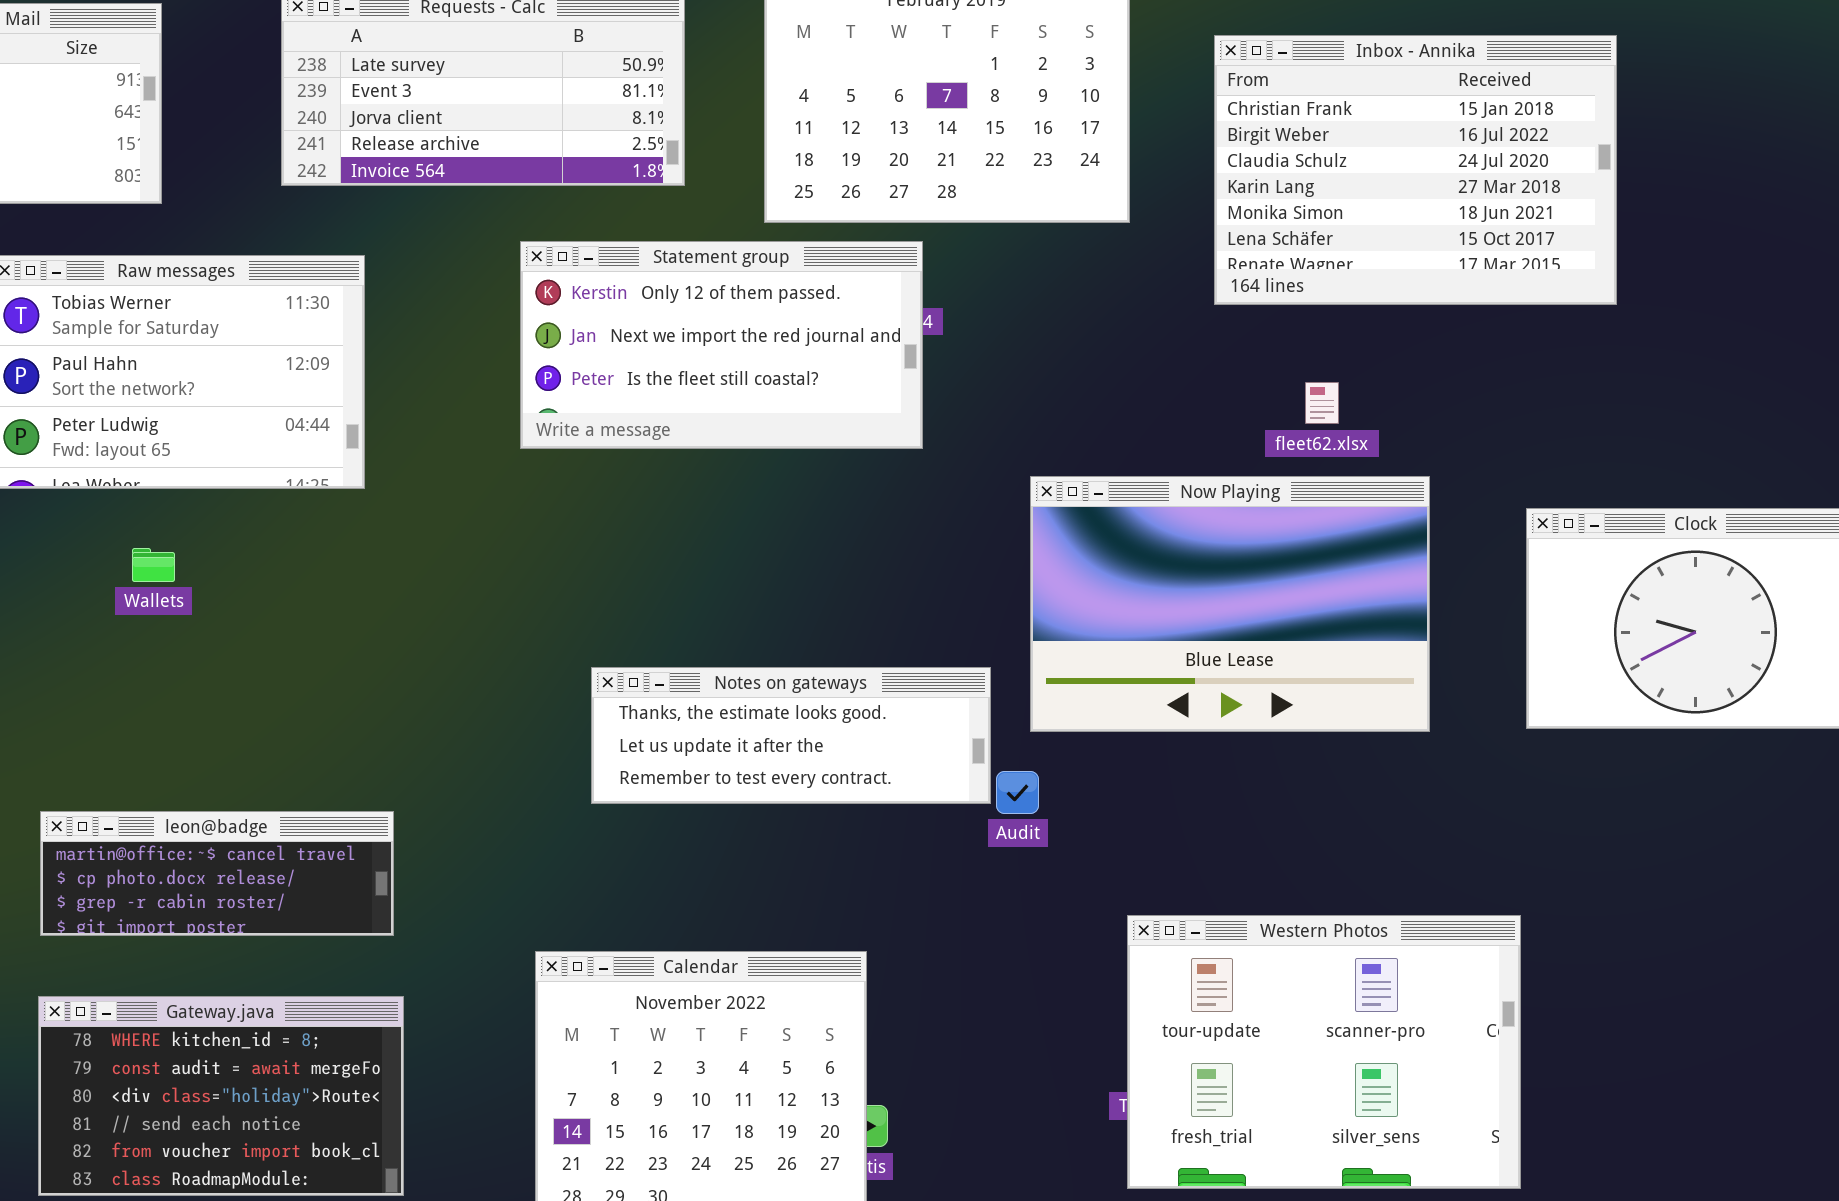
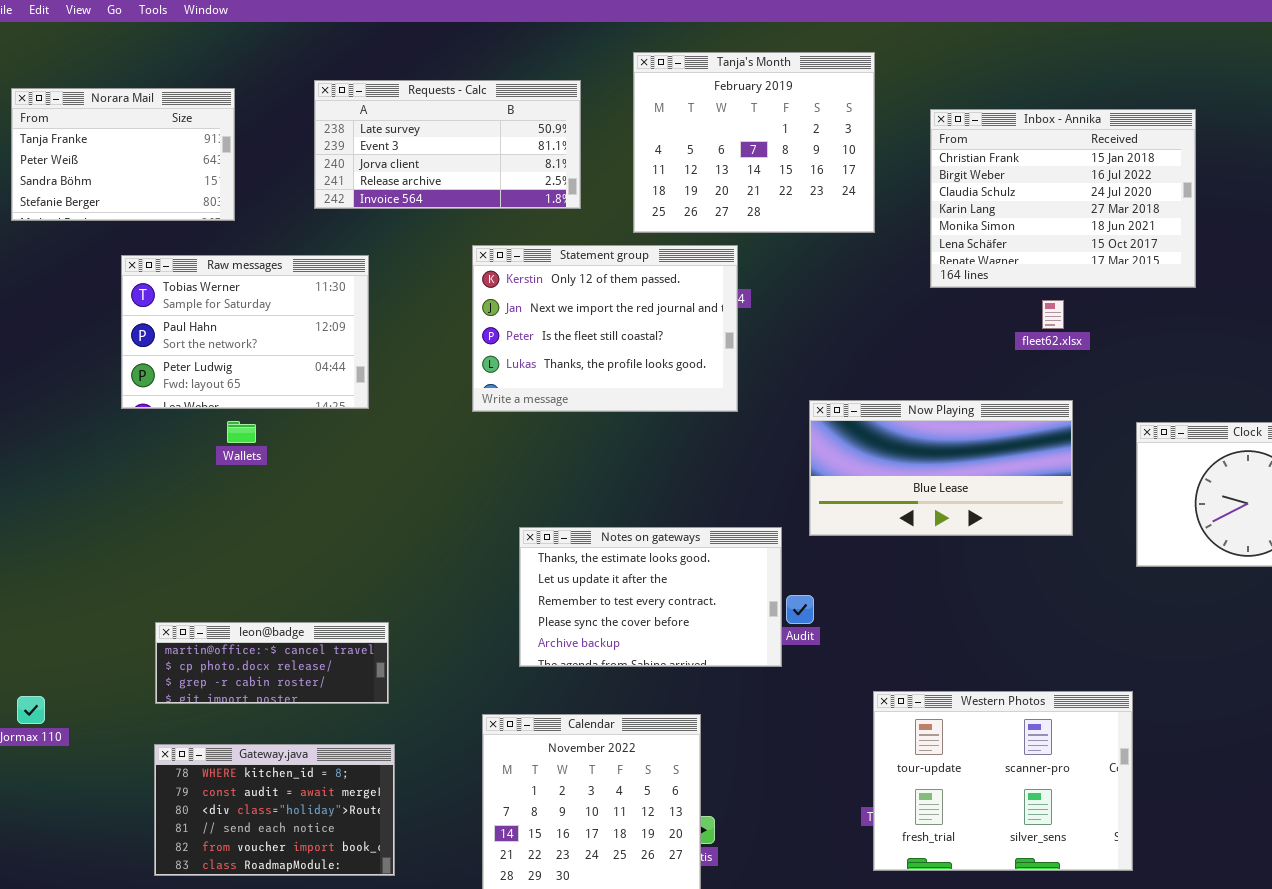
Statement group: [520,241,923,449] -> [472,245,738,412], resized
fleet62.xlsx: [1305,382,1339,424] -> [1042,300,1064,329], moved
Now Playing: [1030,476,1430,732] -> [809,400,1073,536], resized
Wallets: [132,548,175,582] -> [227,421,256,443], moved
Notes on gateways: [591,667,991,804] -> [519,527,782,667], resized

